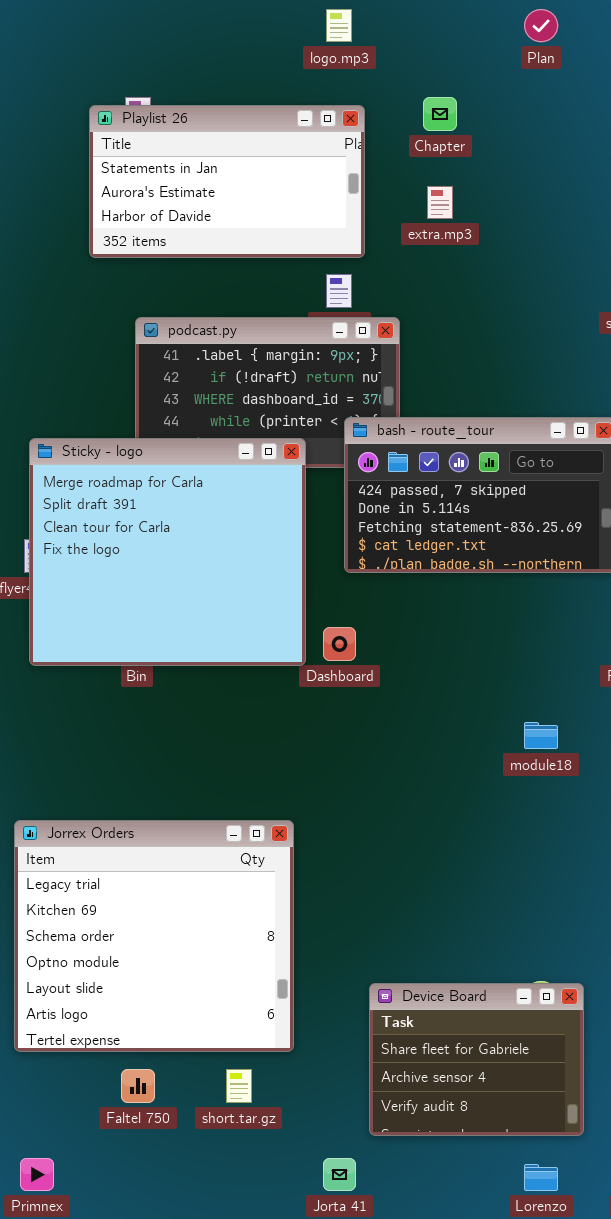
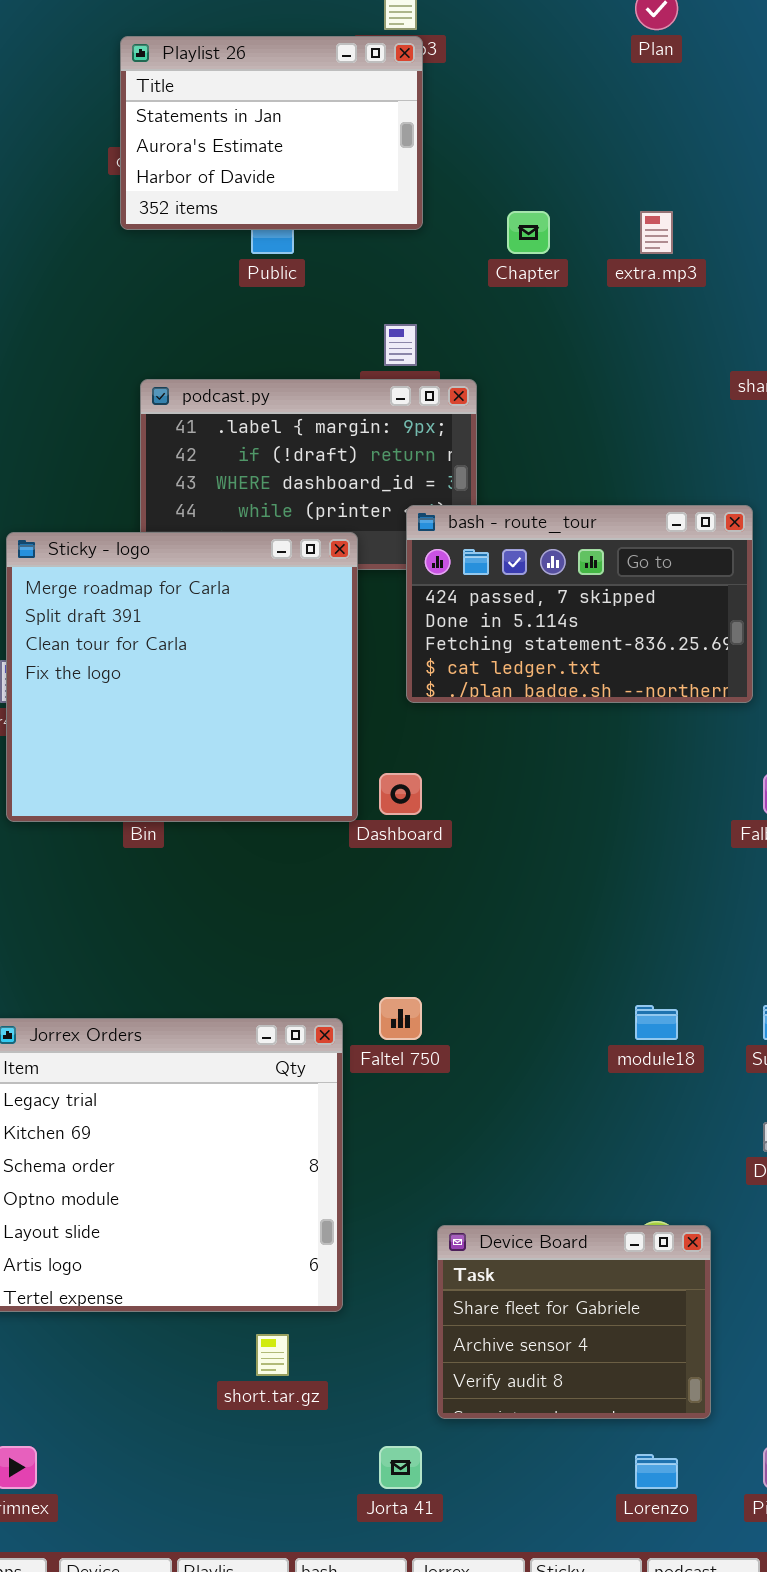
Chapter: [423,97,457,131] -> [507,211,550,254], moved
Playlist 26: [89,105,365,258] -> [120,36,423,230], moved, resized
extra.mp3: [427,186,453,219] -> [640,211,673,254], moved
module18: [524,722,558,749] -> [635,1005,678,1040], moved
Faltel 750: [121,1069,155,1103] -> [379,997,422,1040], moved

